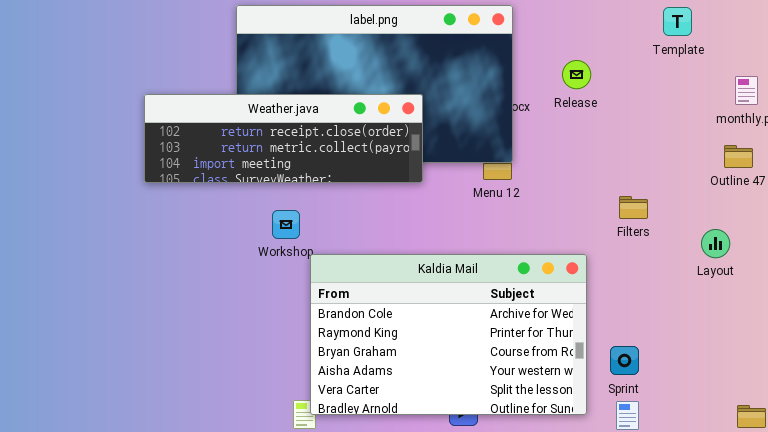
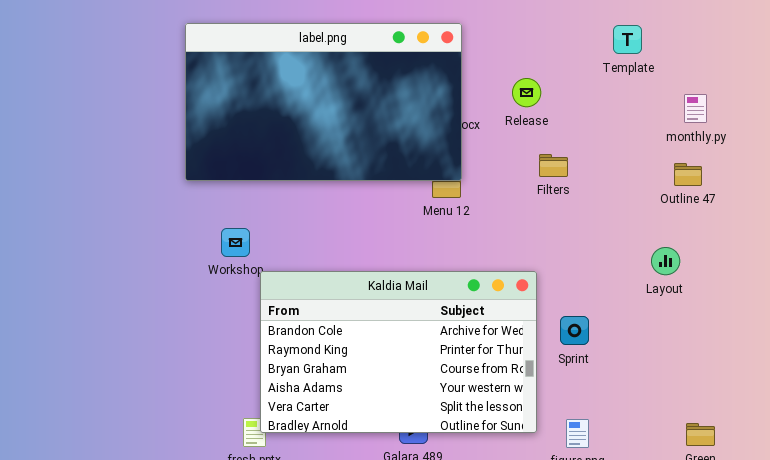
Weather.java: [144,94,423,183] -> none, closed
Filters: [619,196,648,219] -> [539,154,568,177], moved
Sprint: [610,346,639,375] -> [560,316,589,345], moved

